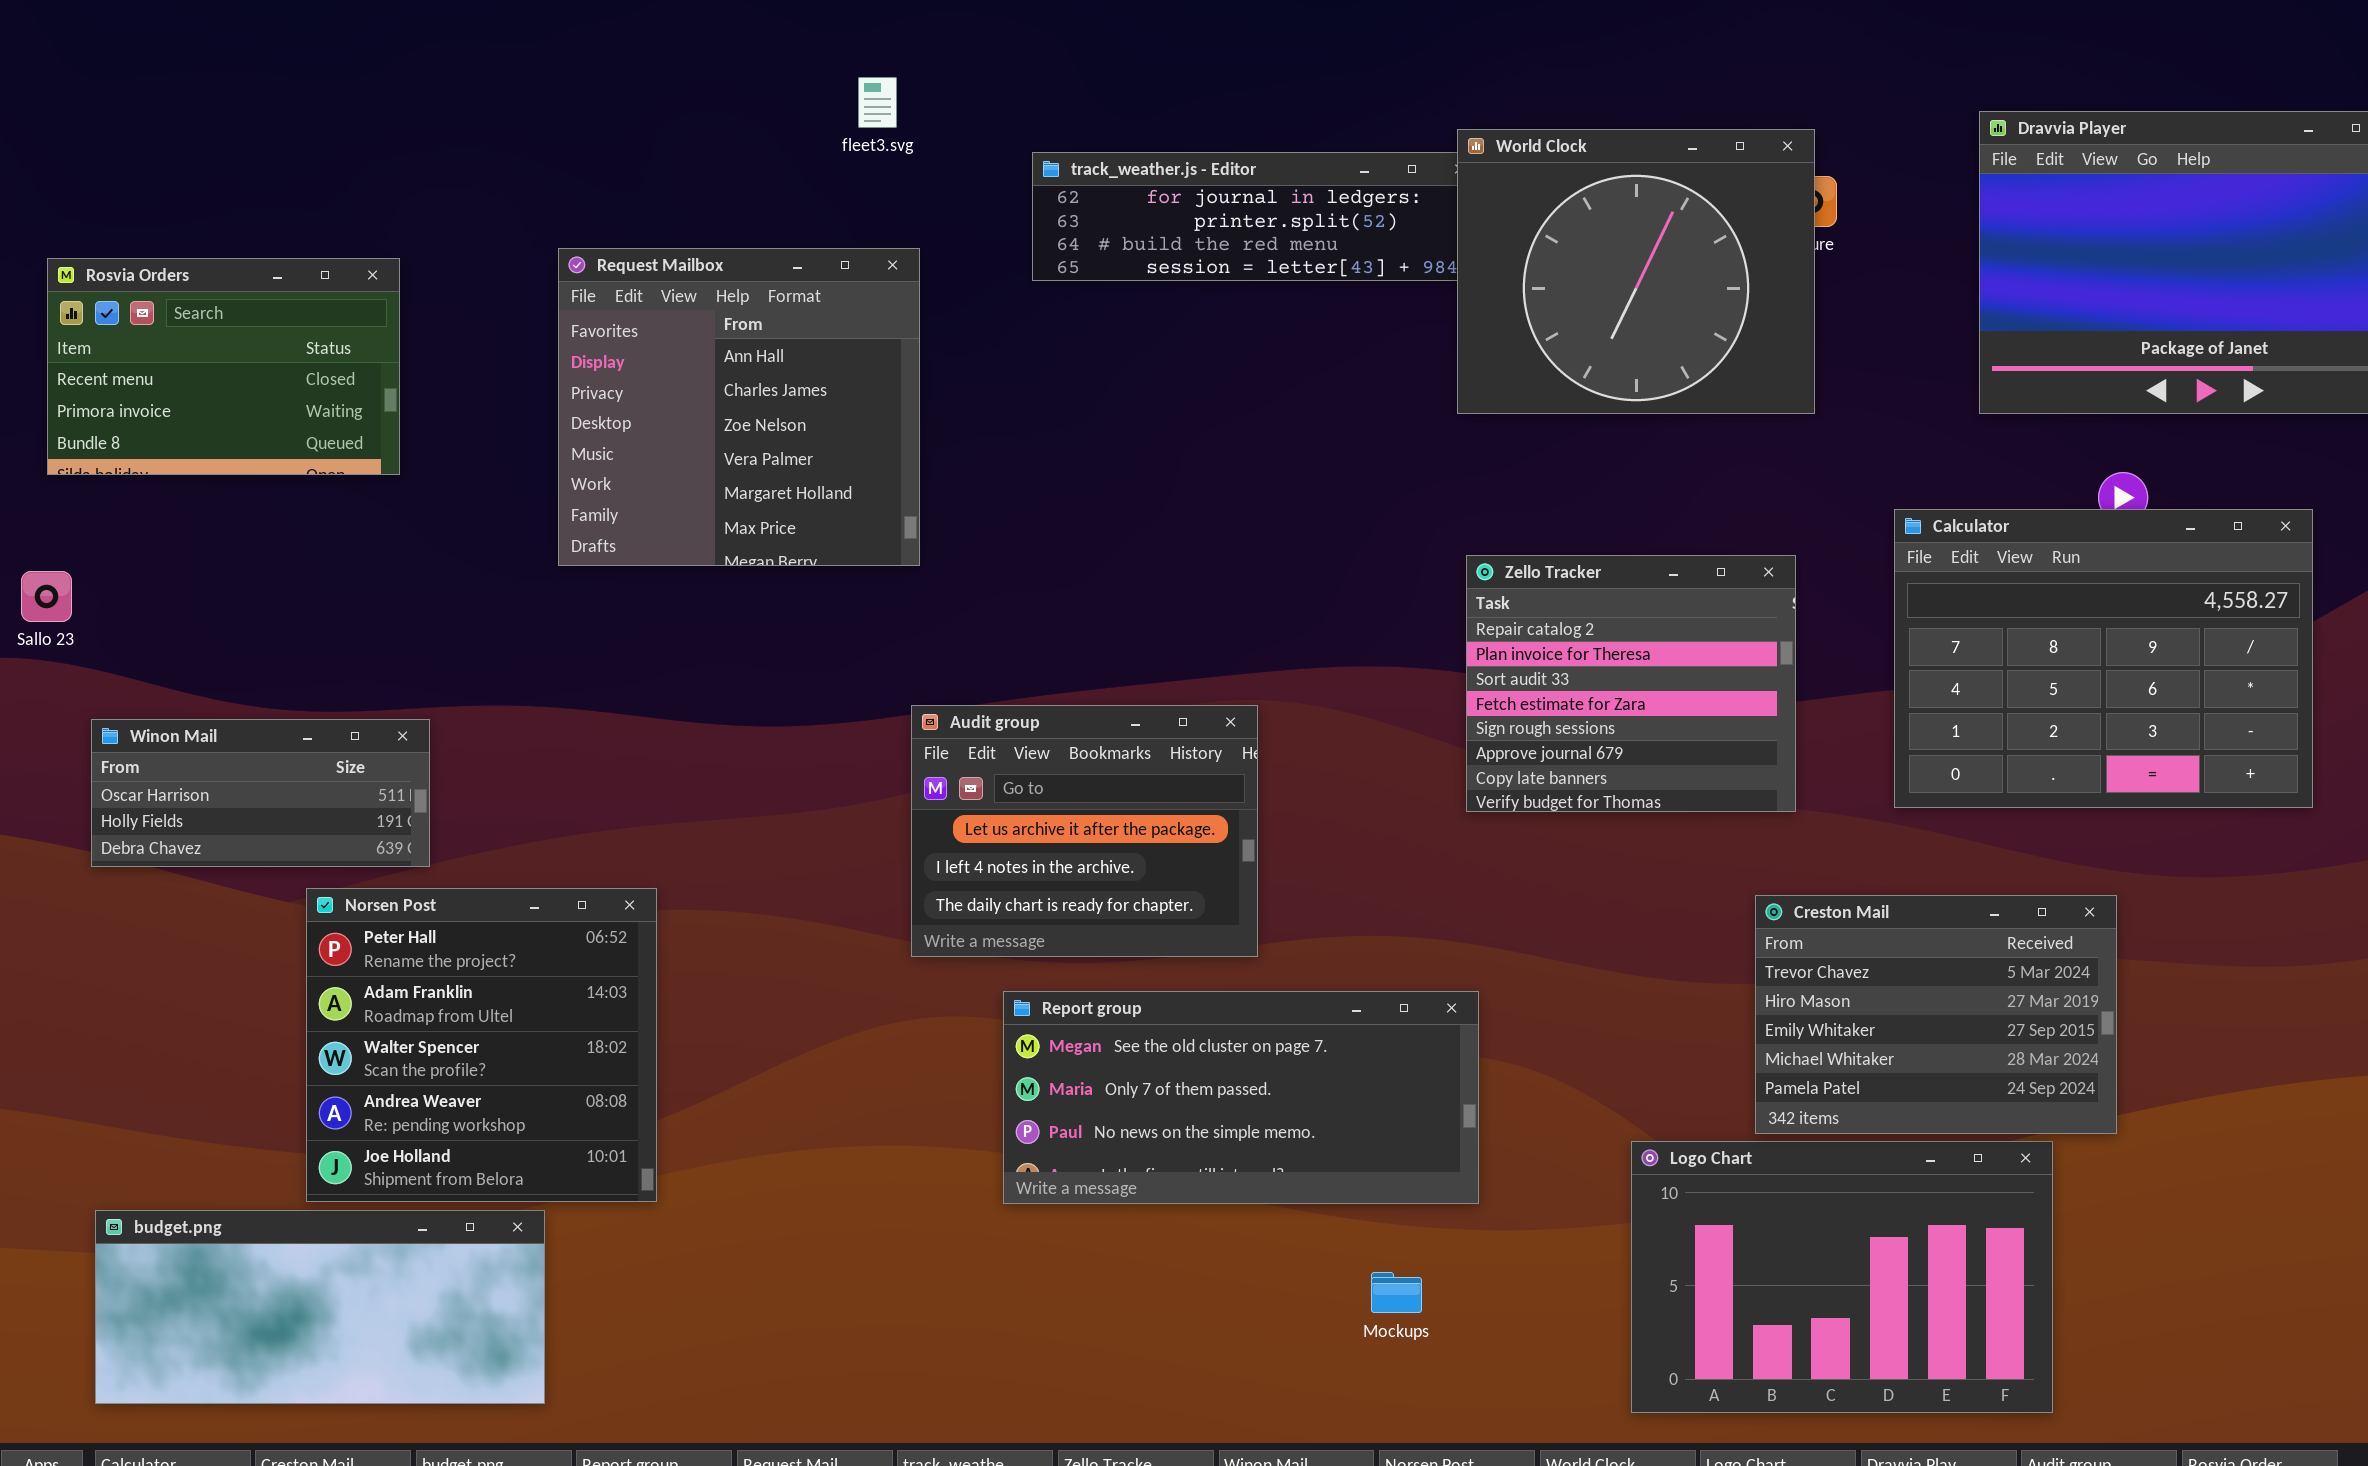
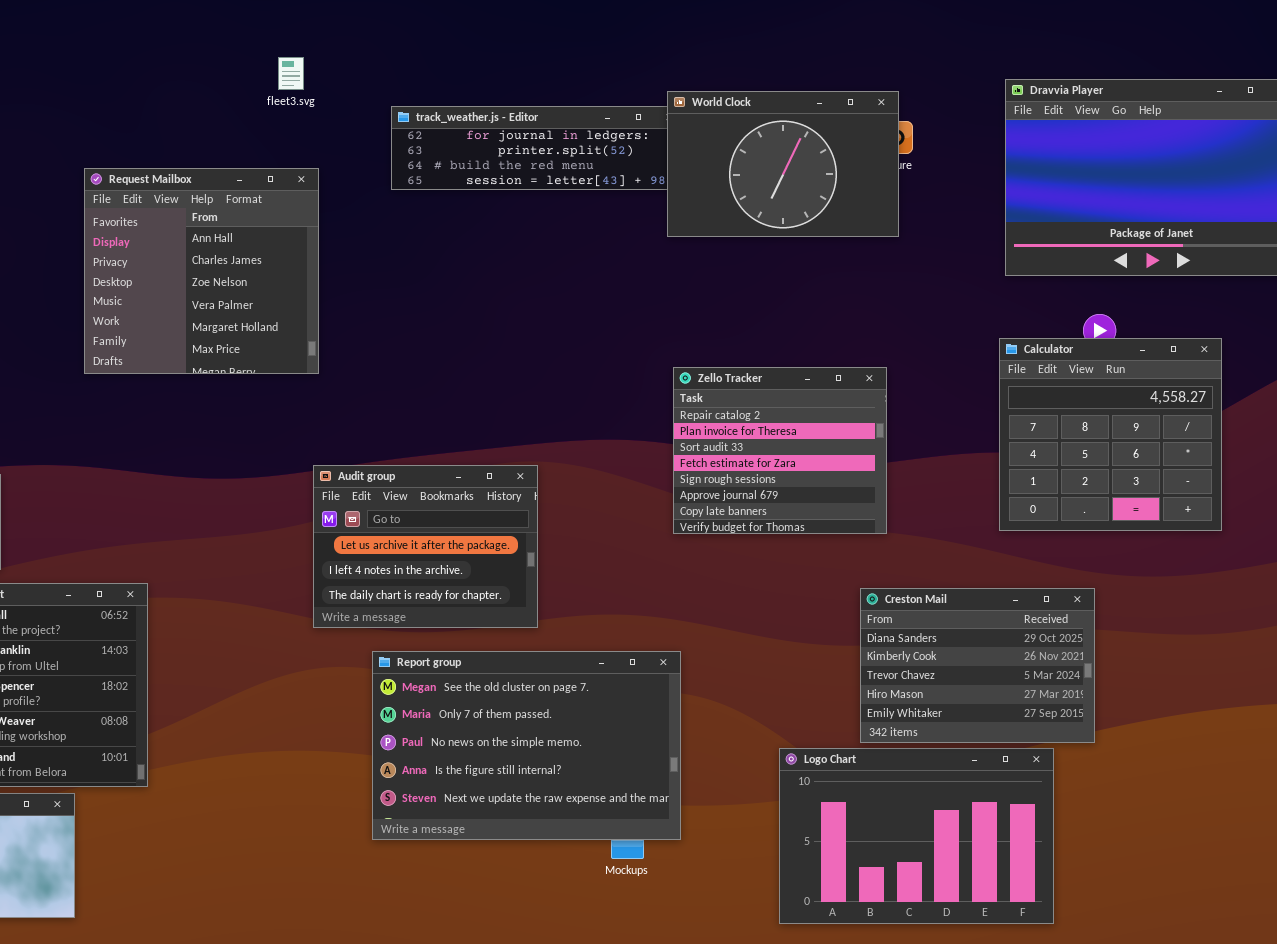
World Clock: [1457,129,1815,414] -> [667,91,899,237], resized
Calculator: [1894,509,2313,808] -> [999,338,1222,531], resized
Creston Mail: [1755,895,2117,1134] -> [860,588,1095,743], scrolled up 2 rows
Report group: [1003,991,1479,1204] -> [372,651,681,840], resized

